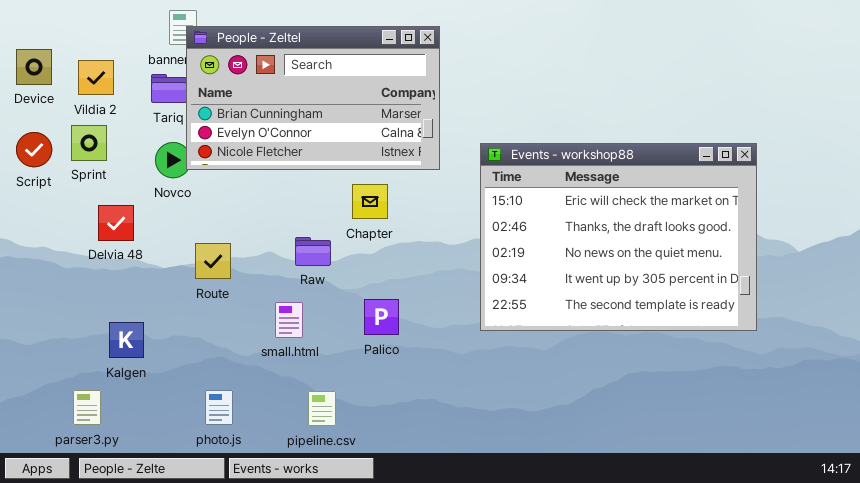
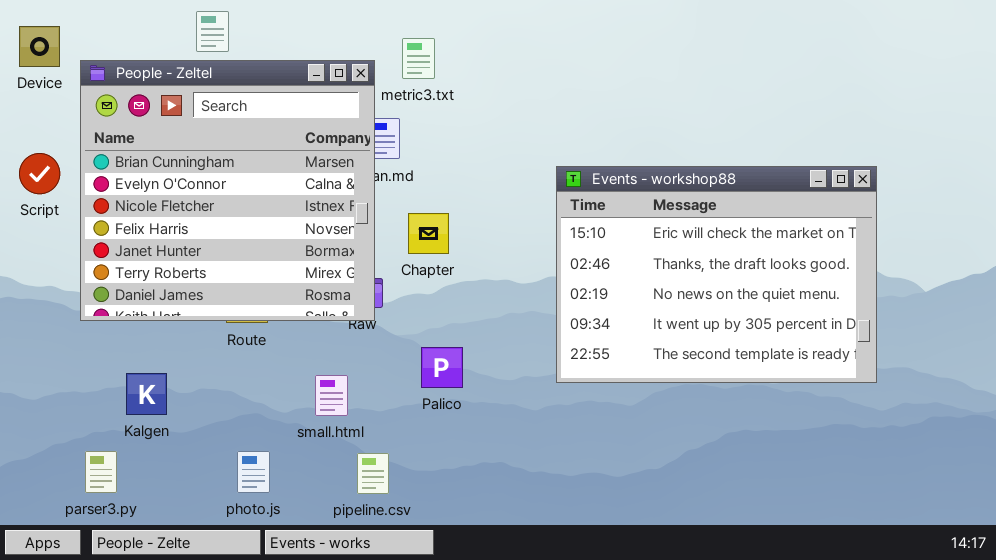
People - Zeltel: [186,26,440,170] -> [80,60,375,321], moved, resized
Device: [16,49,52,85] -> [19,26,60,67], moved
small.html: [275,302,303,338] -> [315,375,348,416], moved

